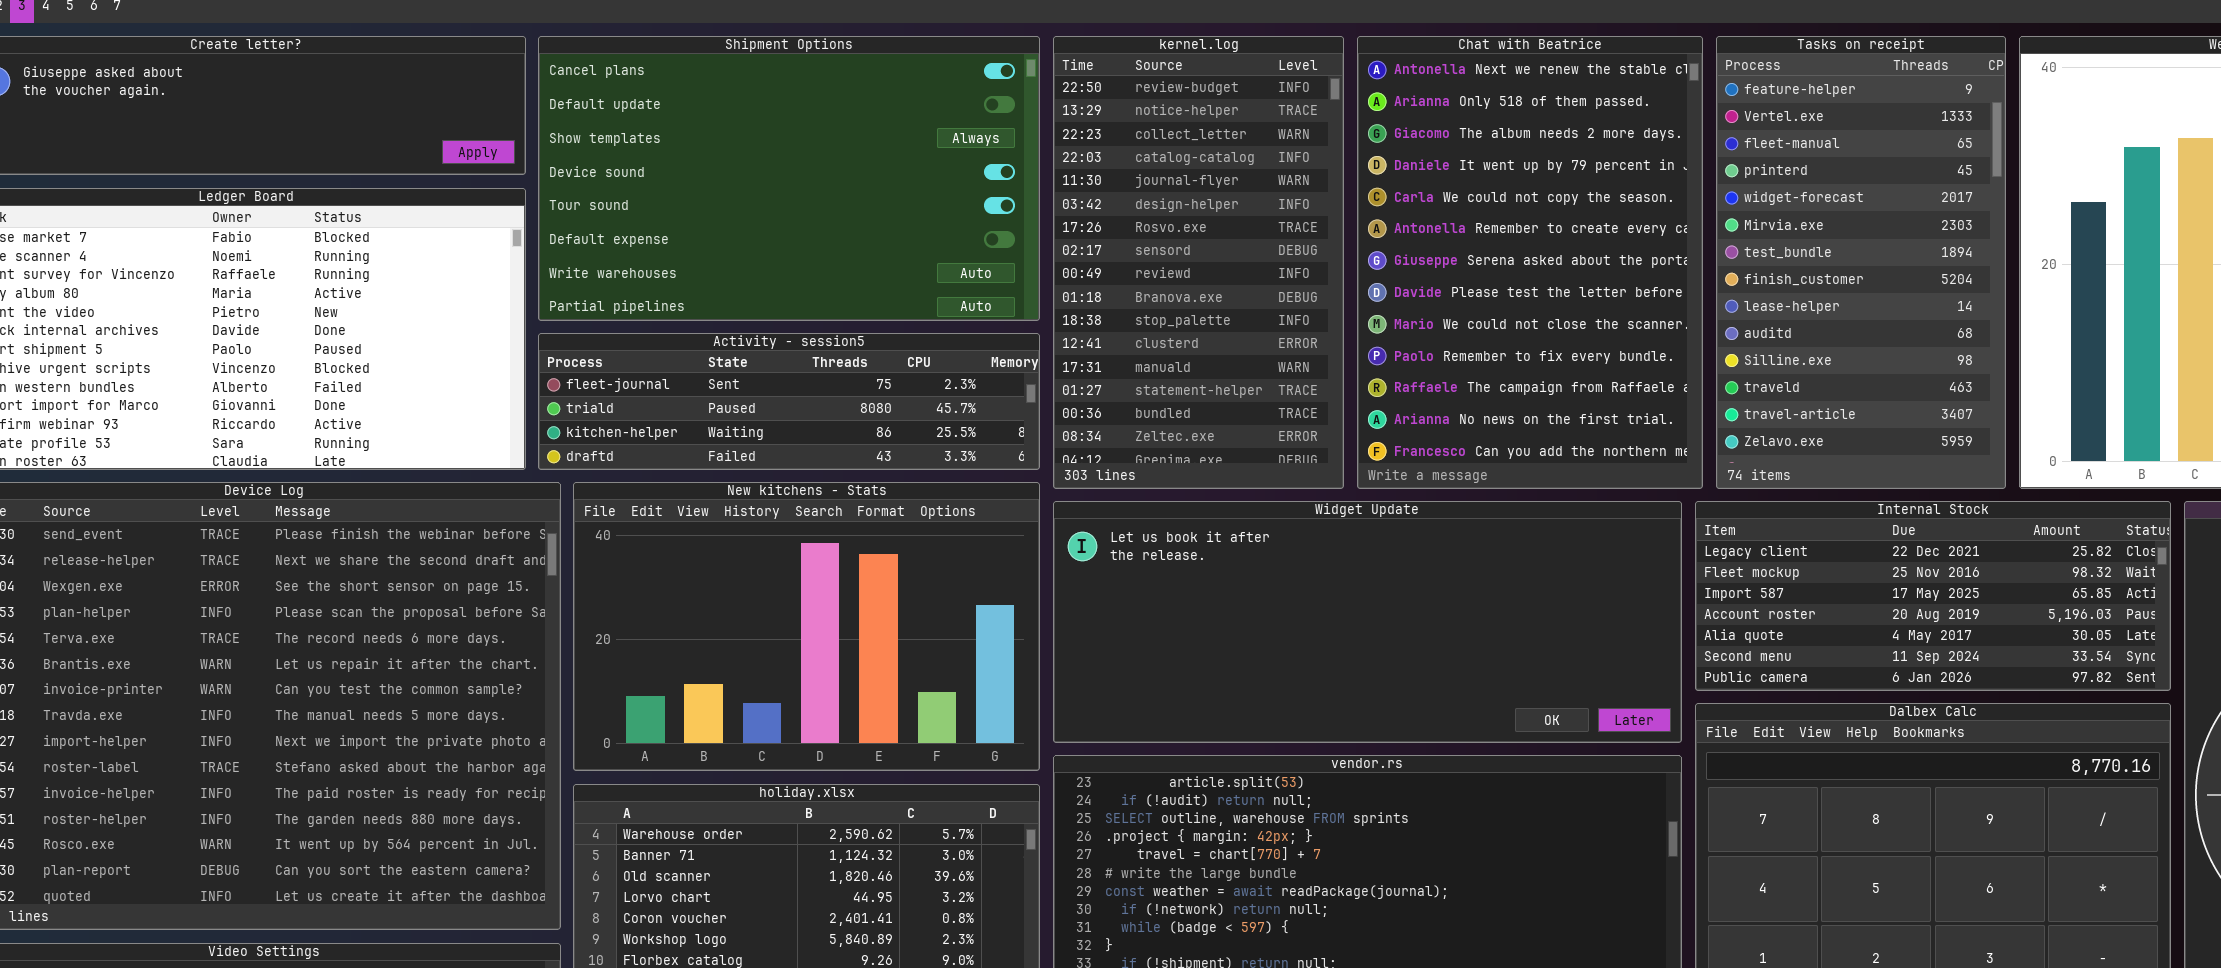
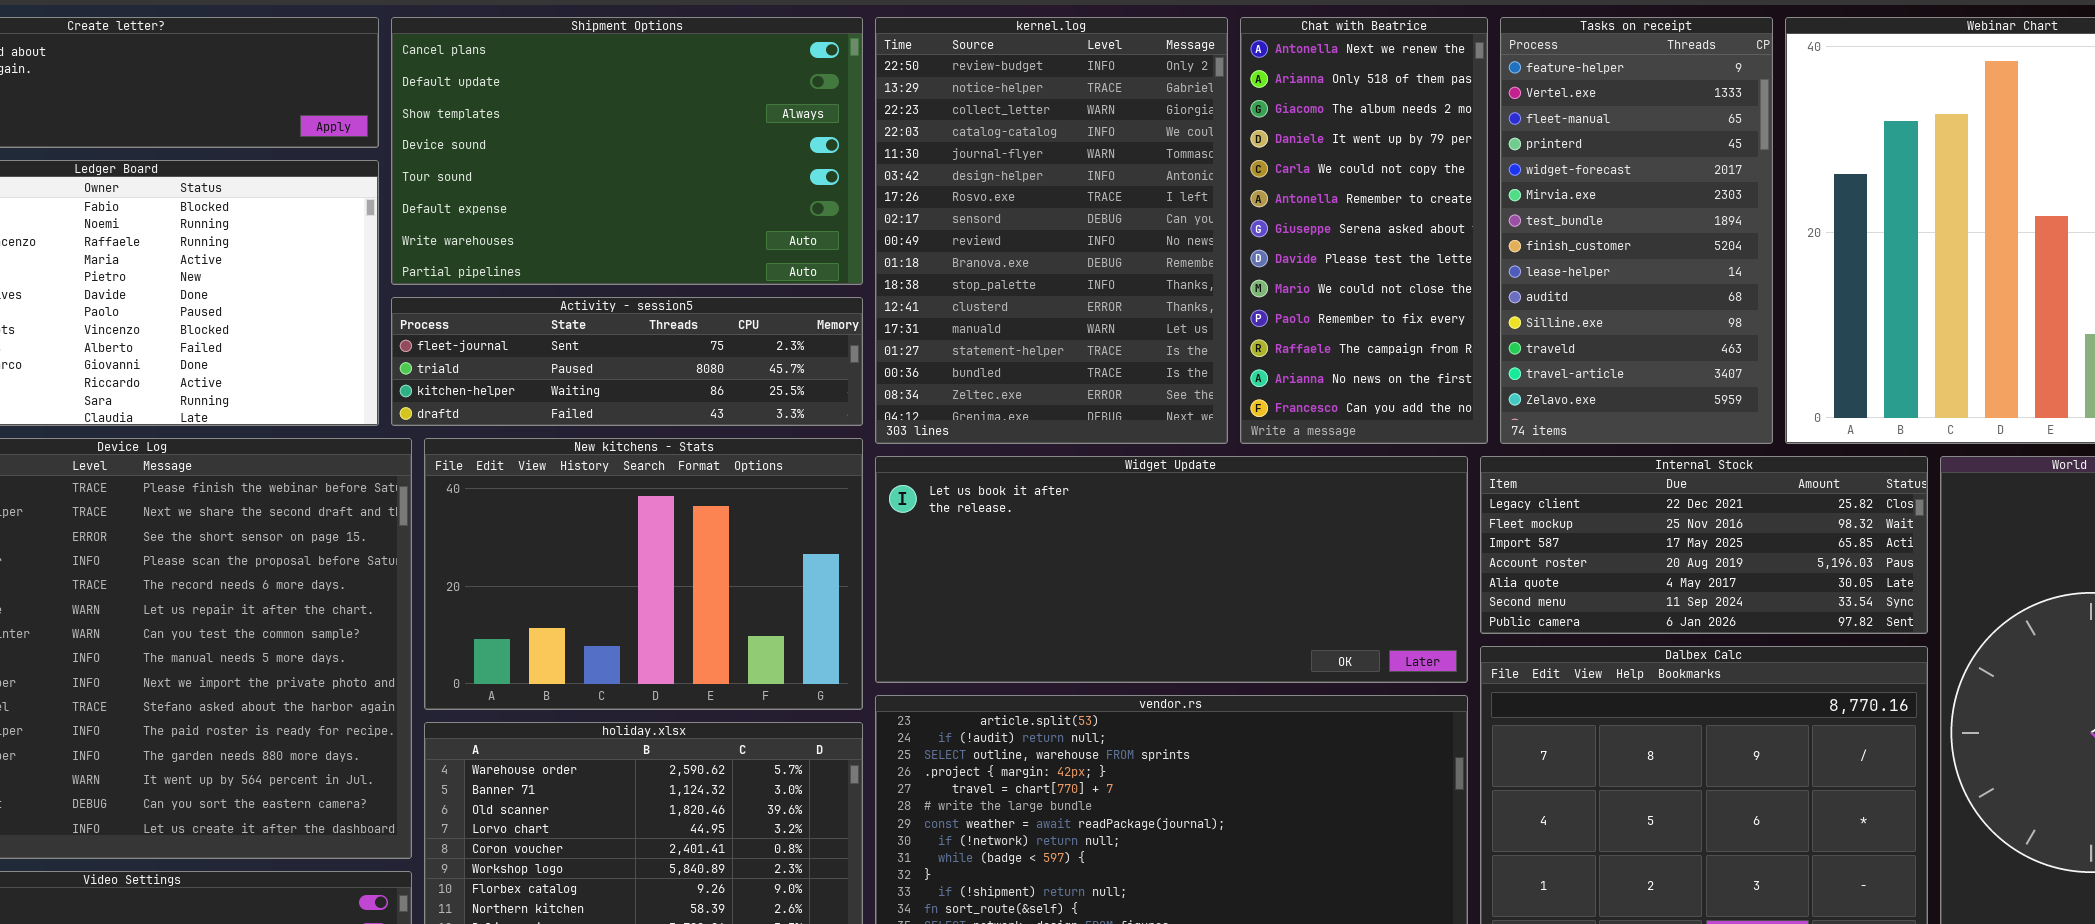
kernel.log: [1053,36,1344,489] -> [875,17,1228,444], resized
Chat with Beatrice: [1357,36,1703,489] -> [1240,17,1488,444], resized

